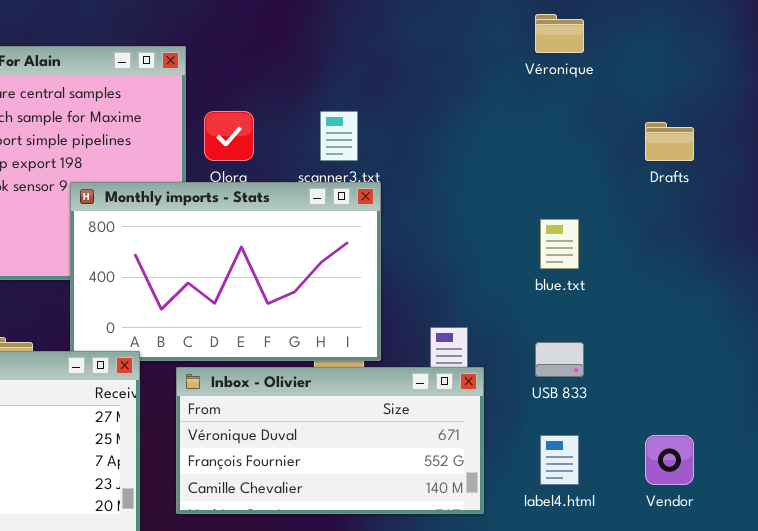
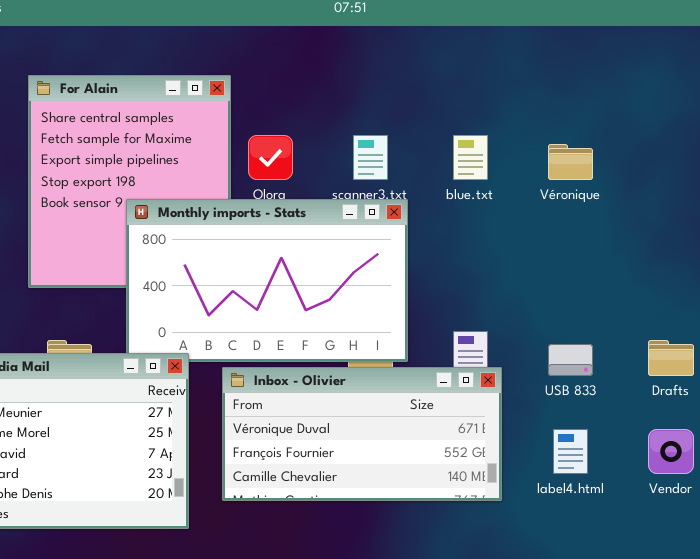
Véronique: [535,14,584,53] -> [548,144,593,180], moved
Drafts: [645,122,694,161] -> [648,340,694,376], moved
blue.txt: [540,219,579,269] -> [453,135,488,180], moved

